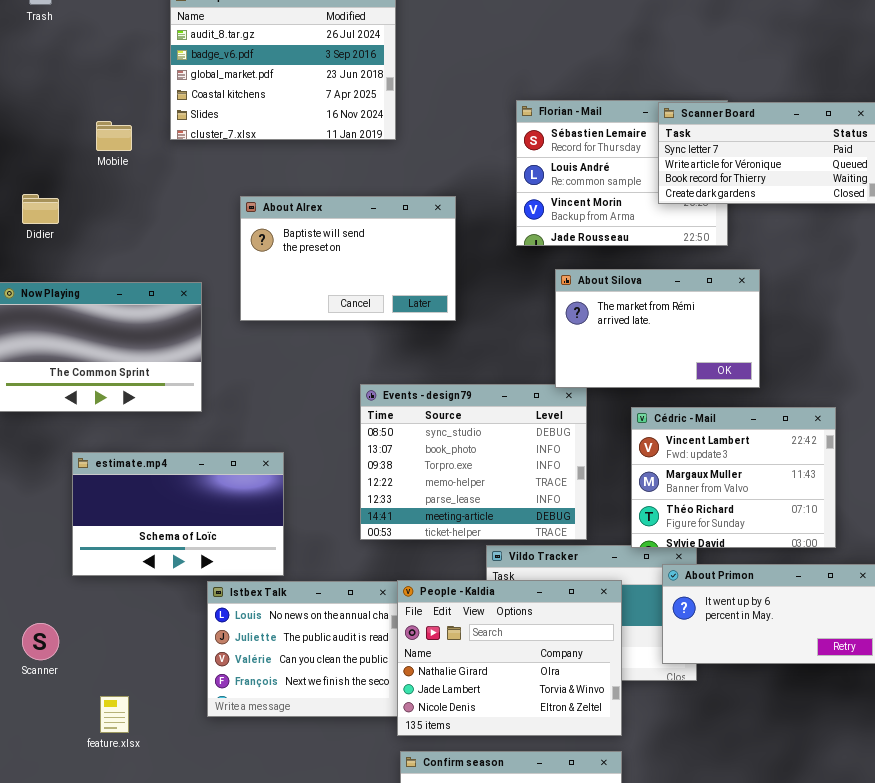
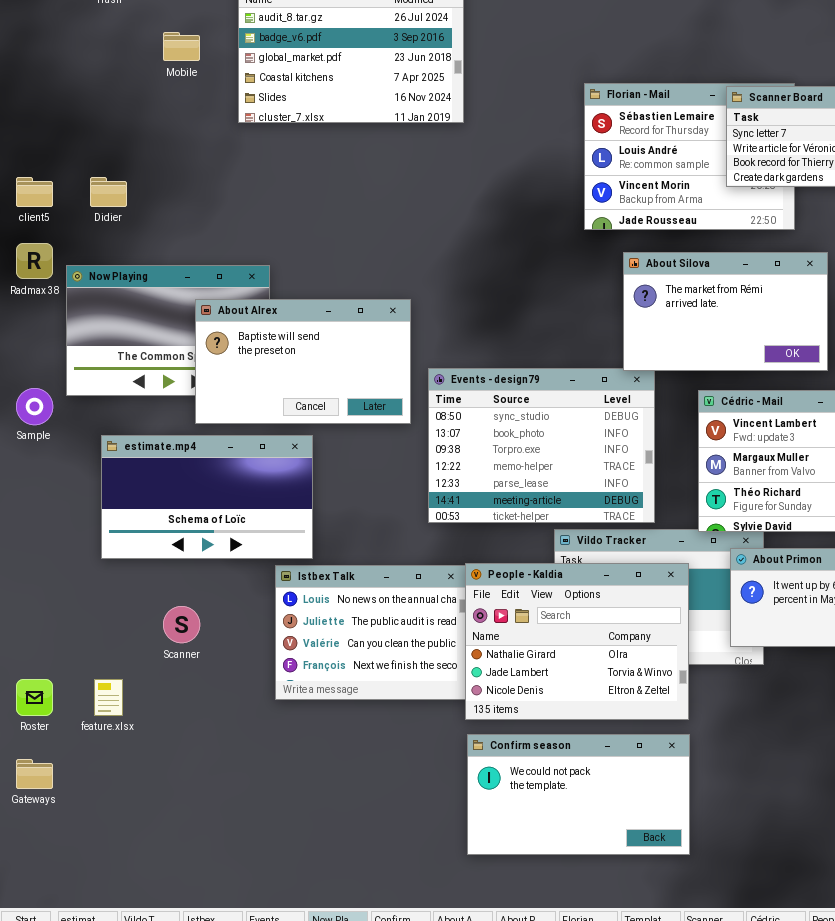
Mobile: [96,121,132,151] -> [163,32,200,61], moved
About Alrex: [240,196,456,321] -> [195,299,411,424], moved
estimate.mp4: [72,452,284,576] -> [101,435,313,559], moved
Scanner: [22,623,59,660] -> [163,606,200,643], moved
feature.xlsx: [100,696,129,733] -> [94,679,123,716], moved

